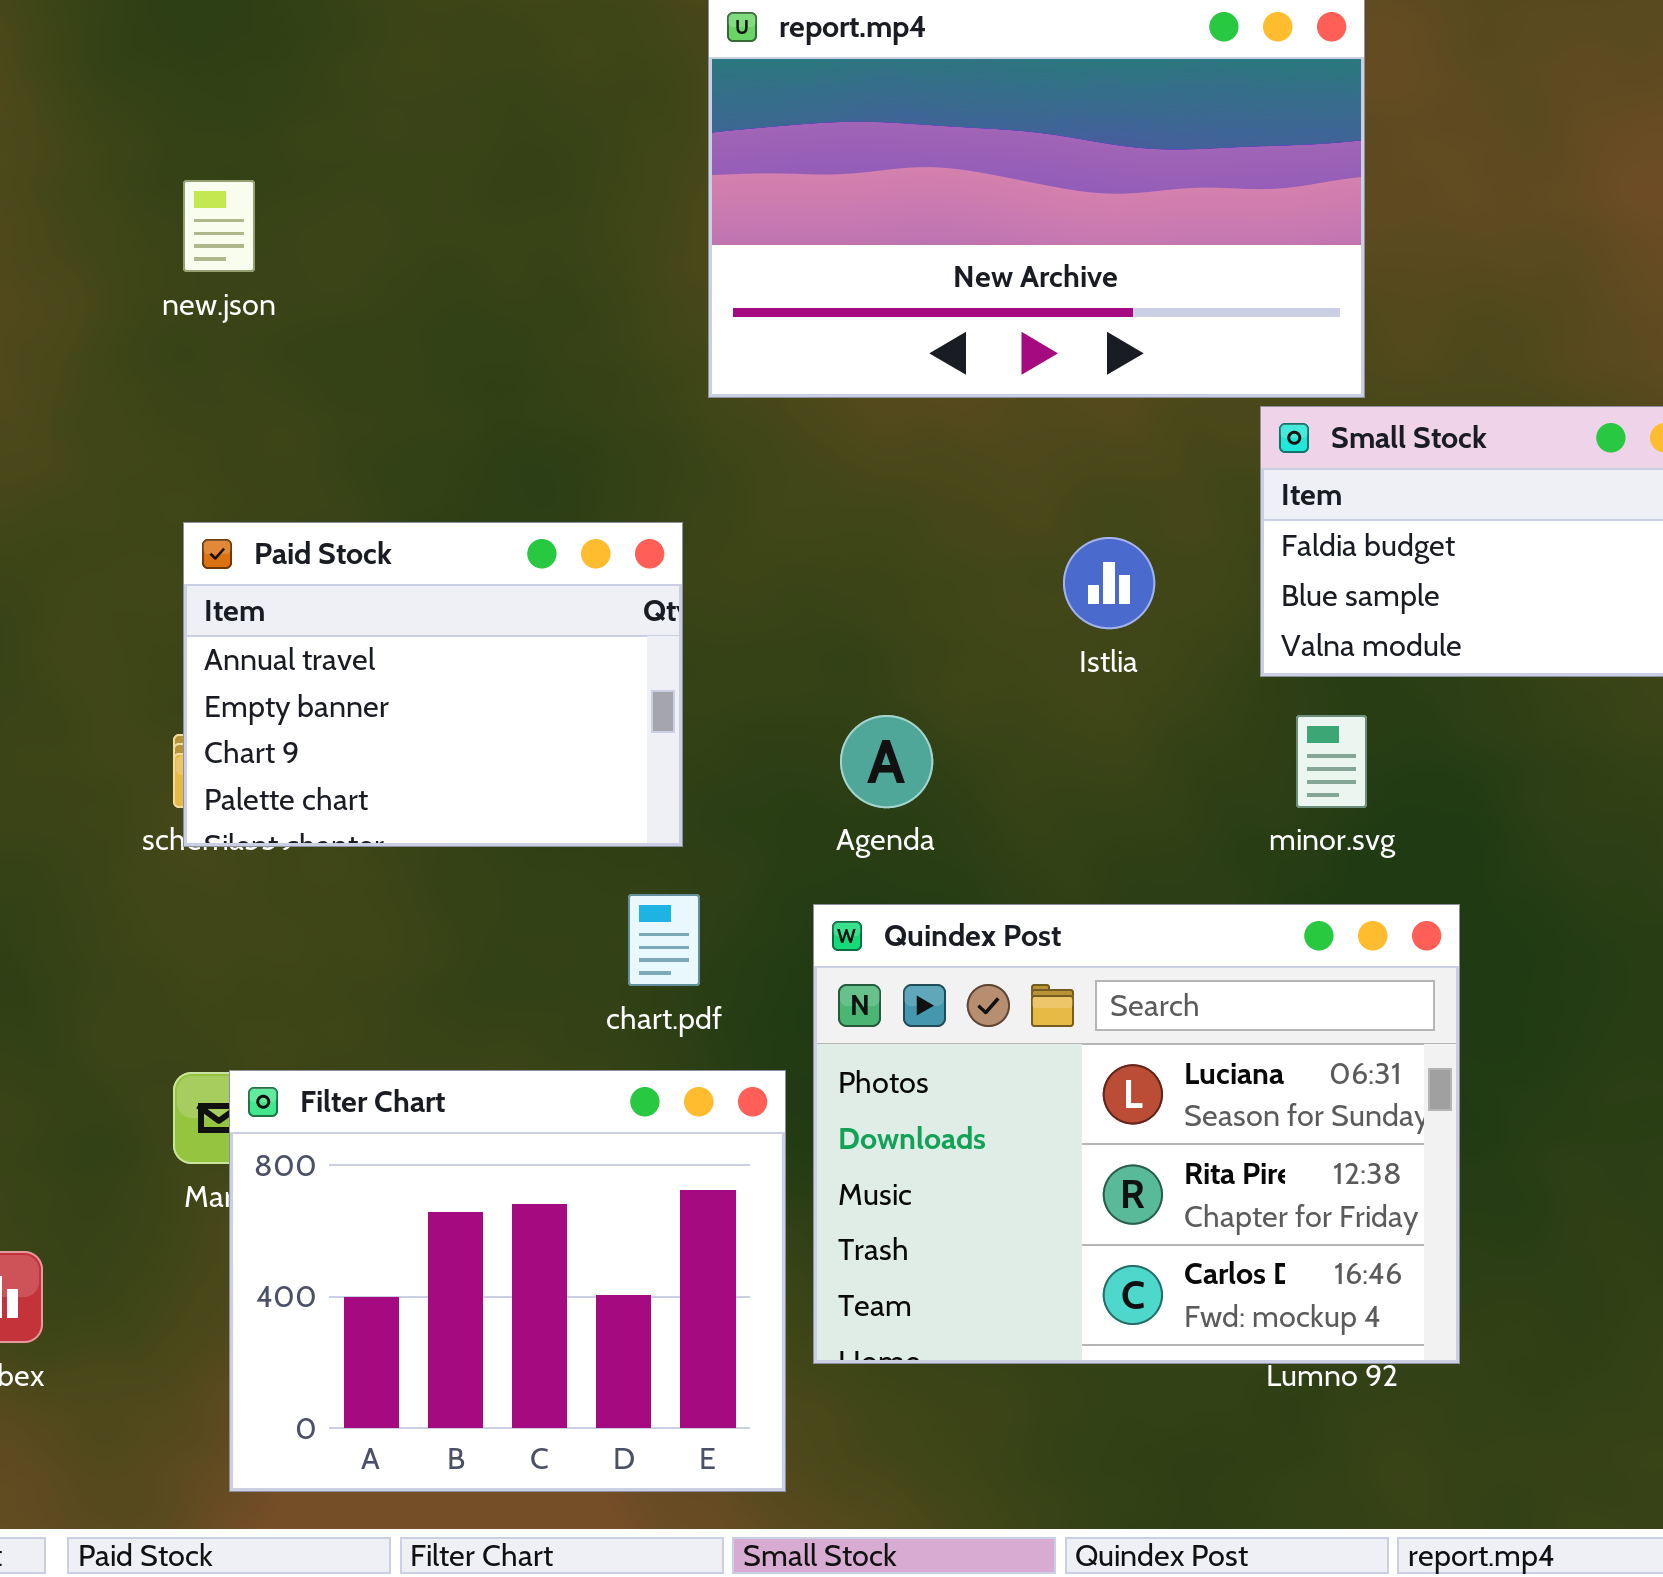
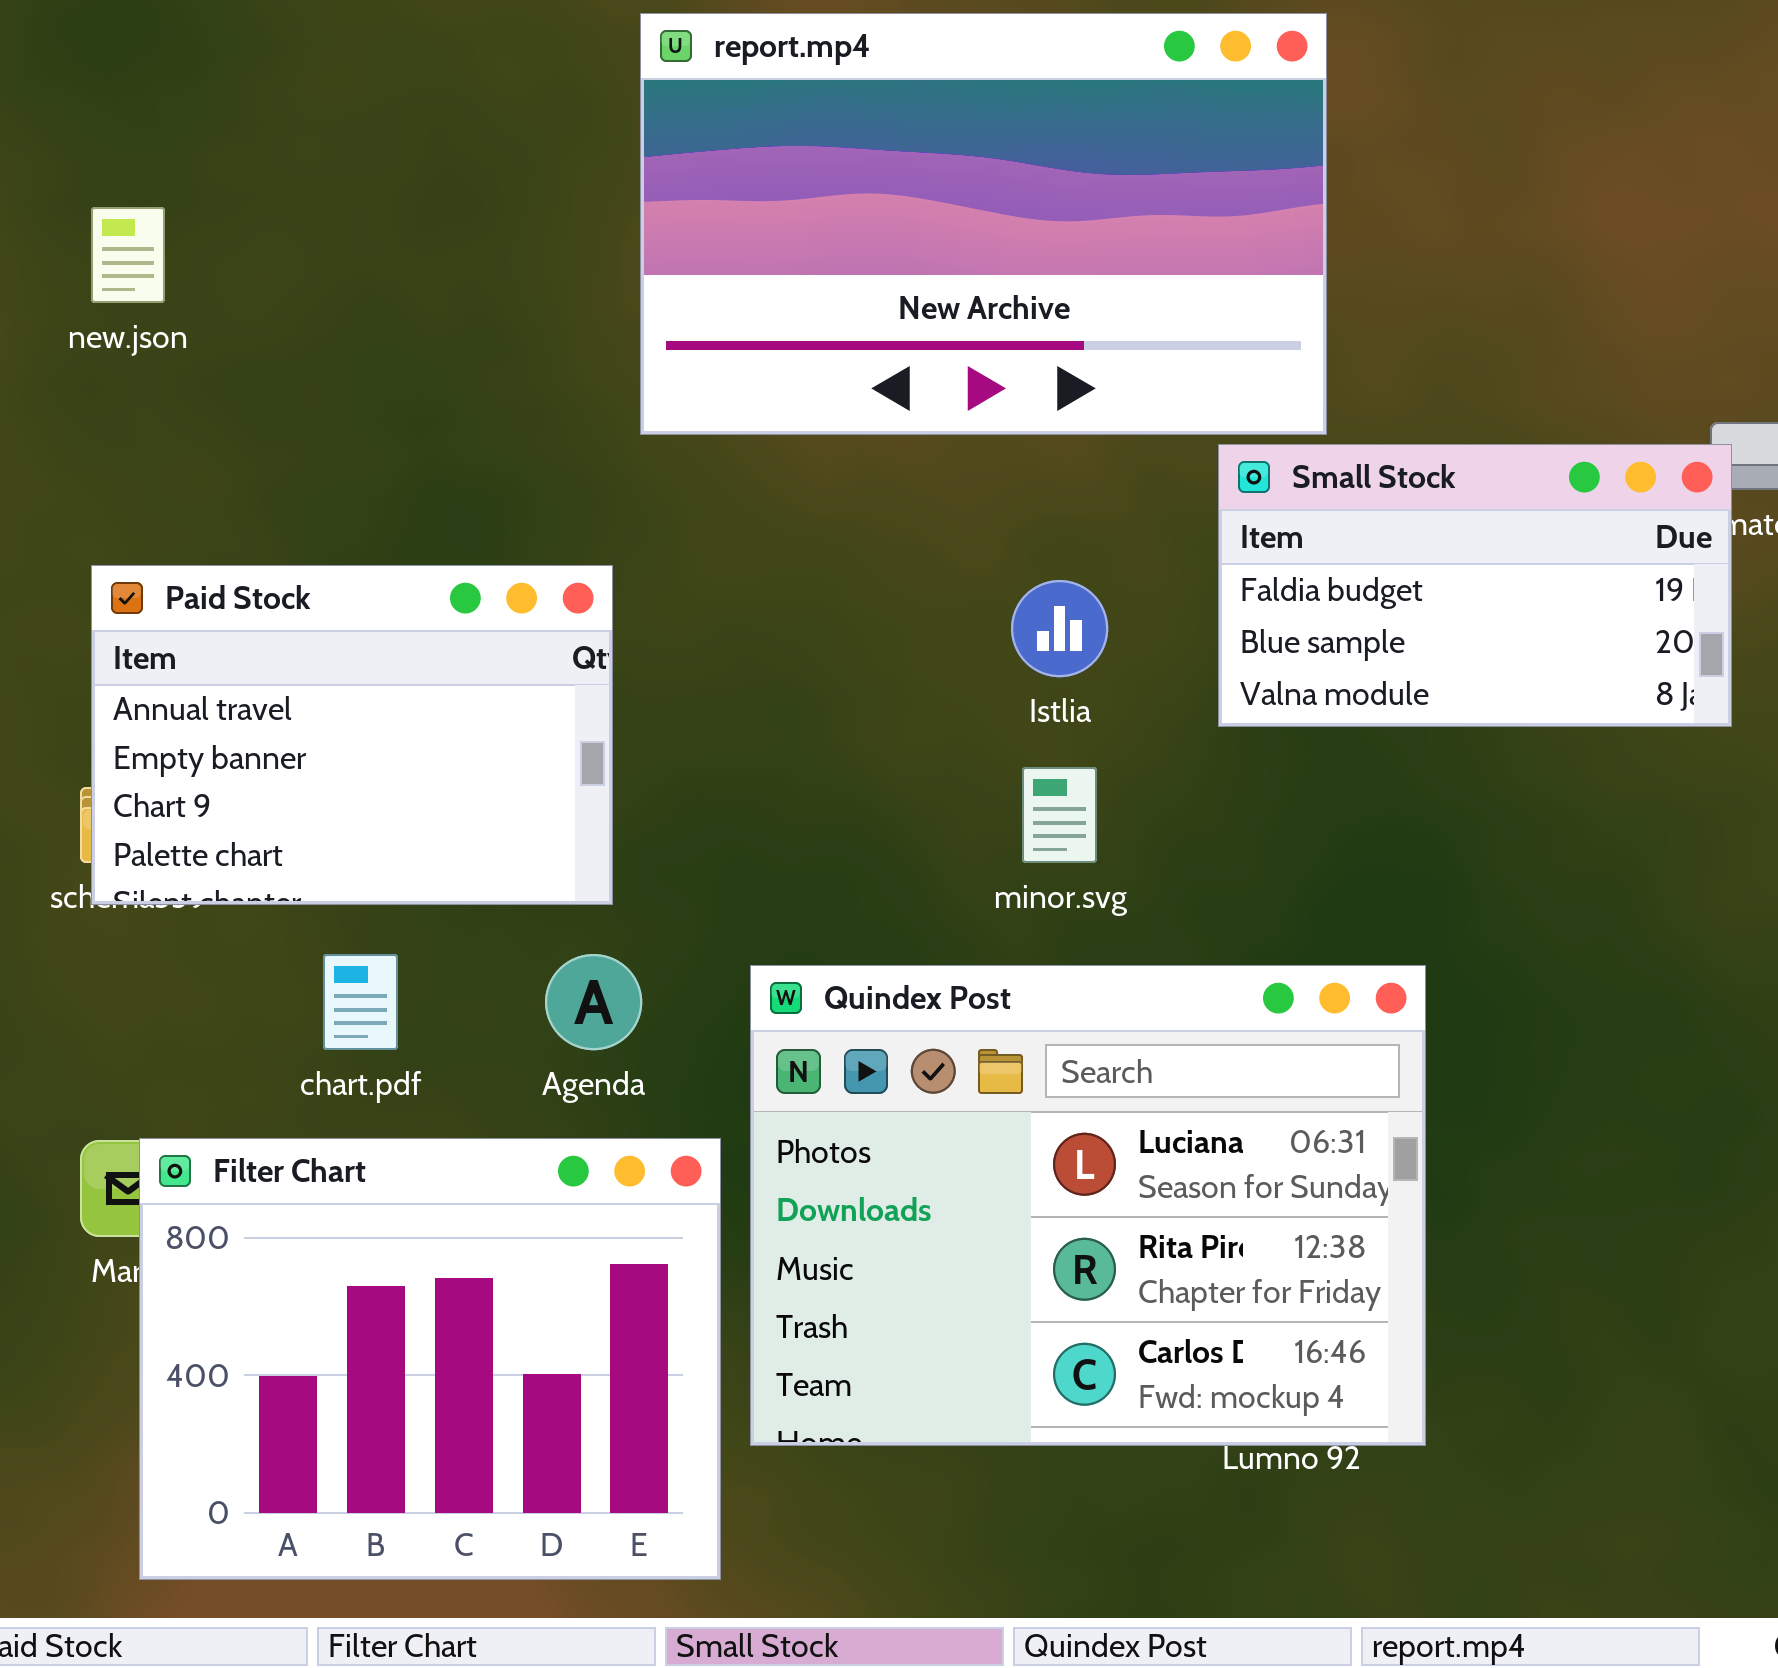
Agenda: [840,715,933,808] -> [545,954,642,1050], moved
minor.svg: [1296,715,1367,808] -> [1022,767,1097,863], moved
chart.pdf: [628,894,700,986] -> [323,954,398,1050], moved

